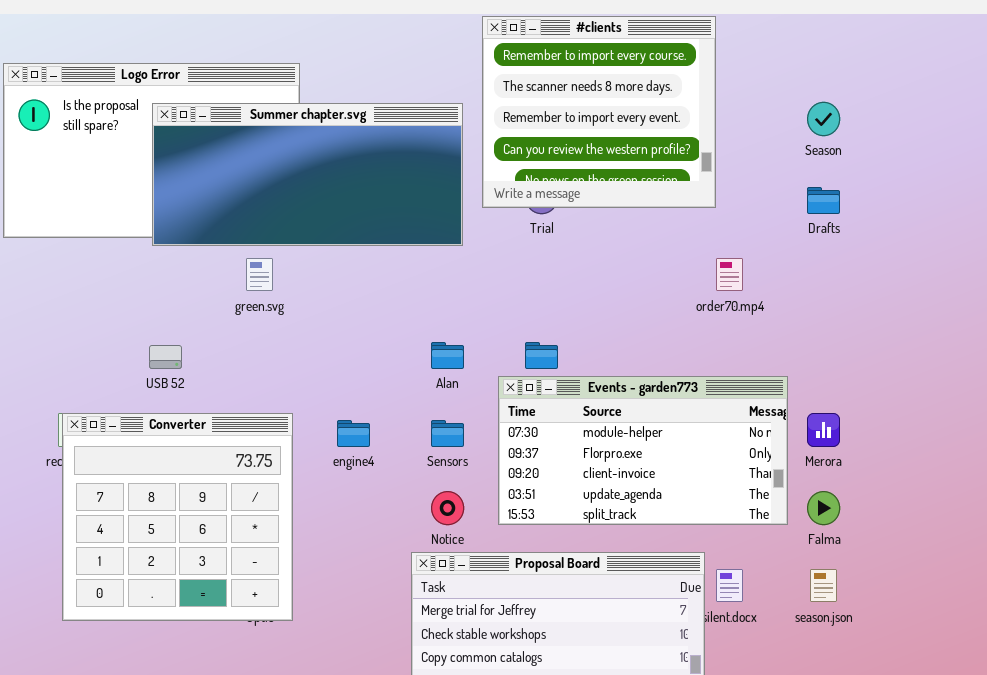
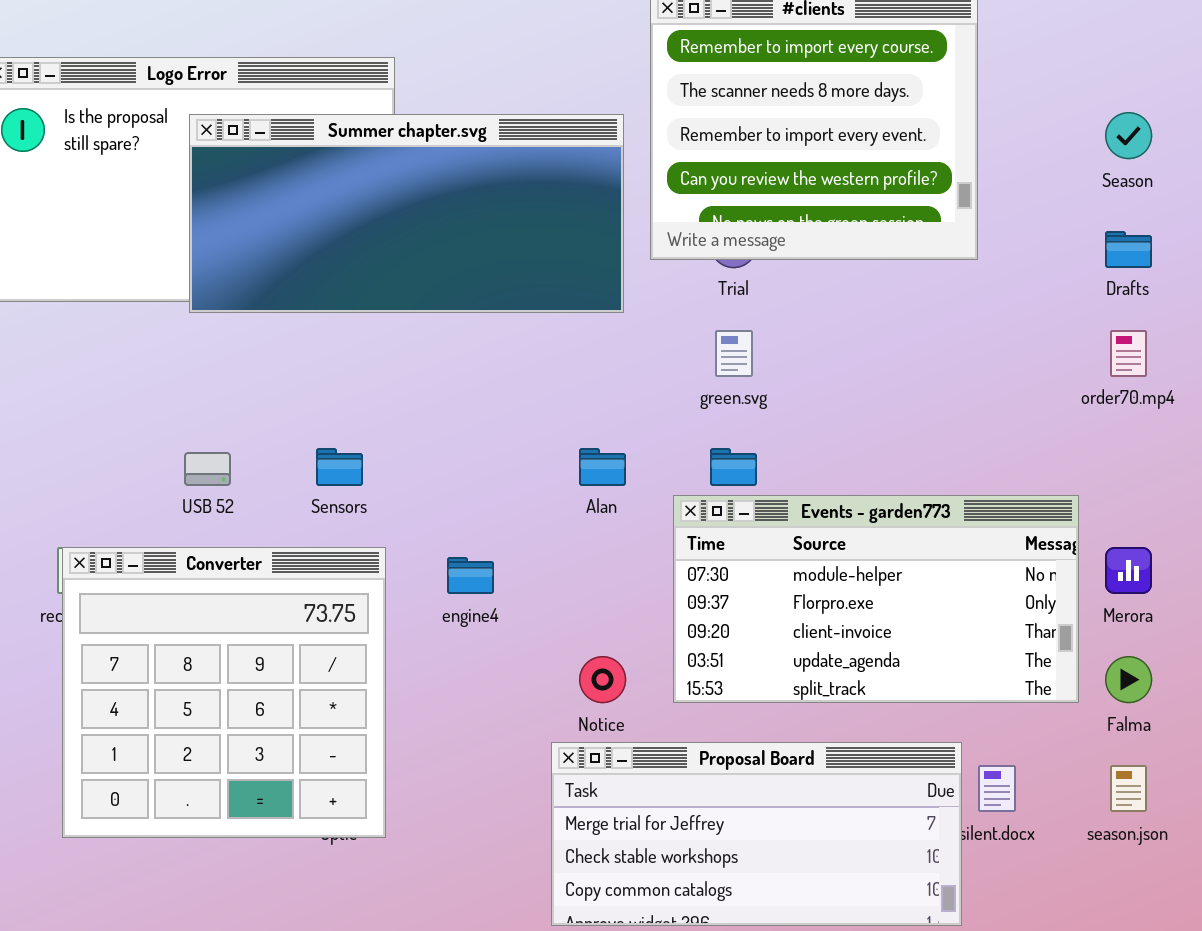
green.svg: [246,258,273,291] -> [715,330,753,377], moved
order70.mp4: [716,258,743,291] -> [1110,330,1147,377], moved
Sensors: [431,420,464,447] -> [316,448,363,486], moved

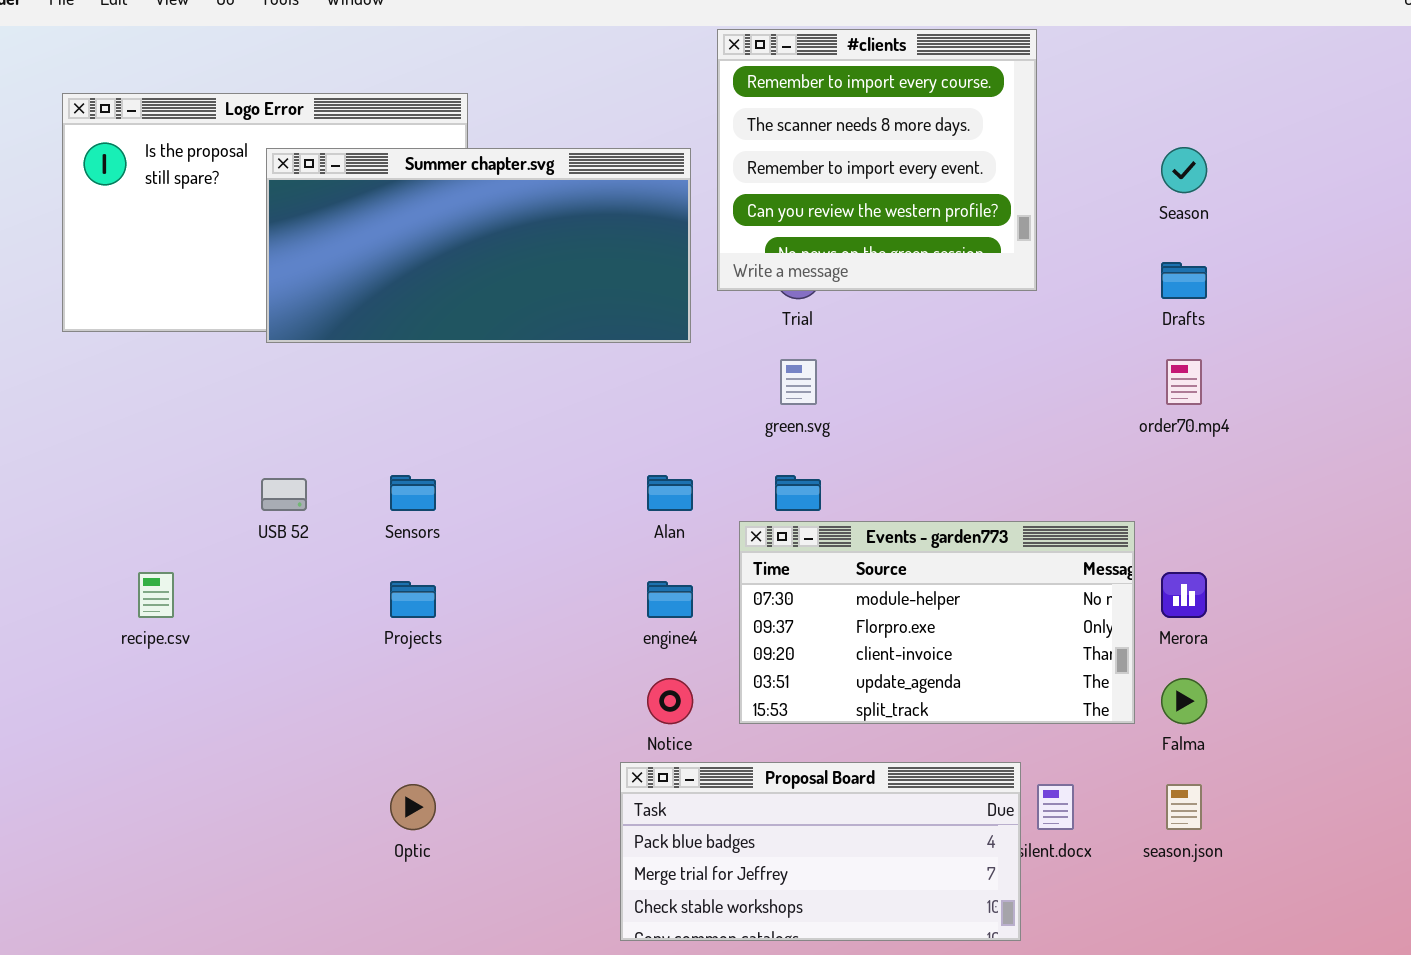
Converter: [62,547,386,838] -> none, closed
engine4: [447,557,494,594] -> [647,581,693,618], moved
Proposal Board: [551,742,962,926] -> [620,762,1021,941], scrolled up 1 row

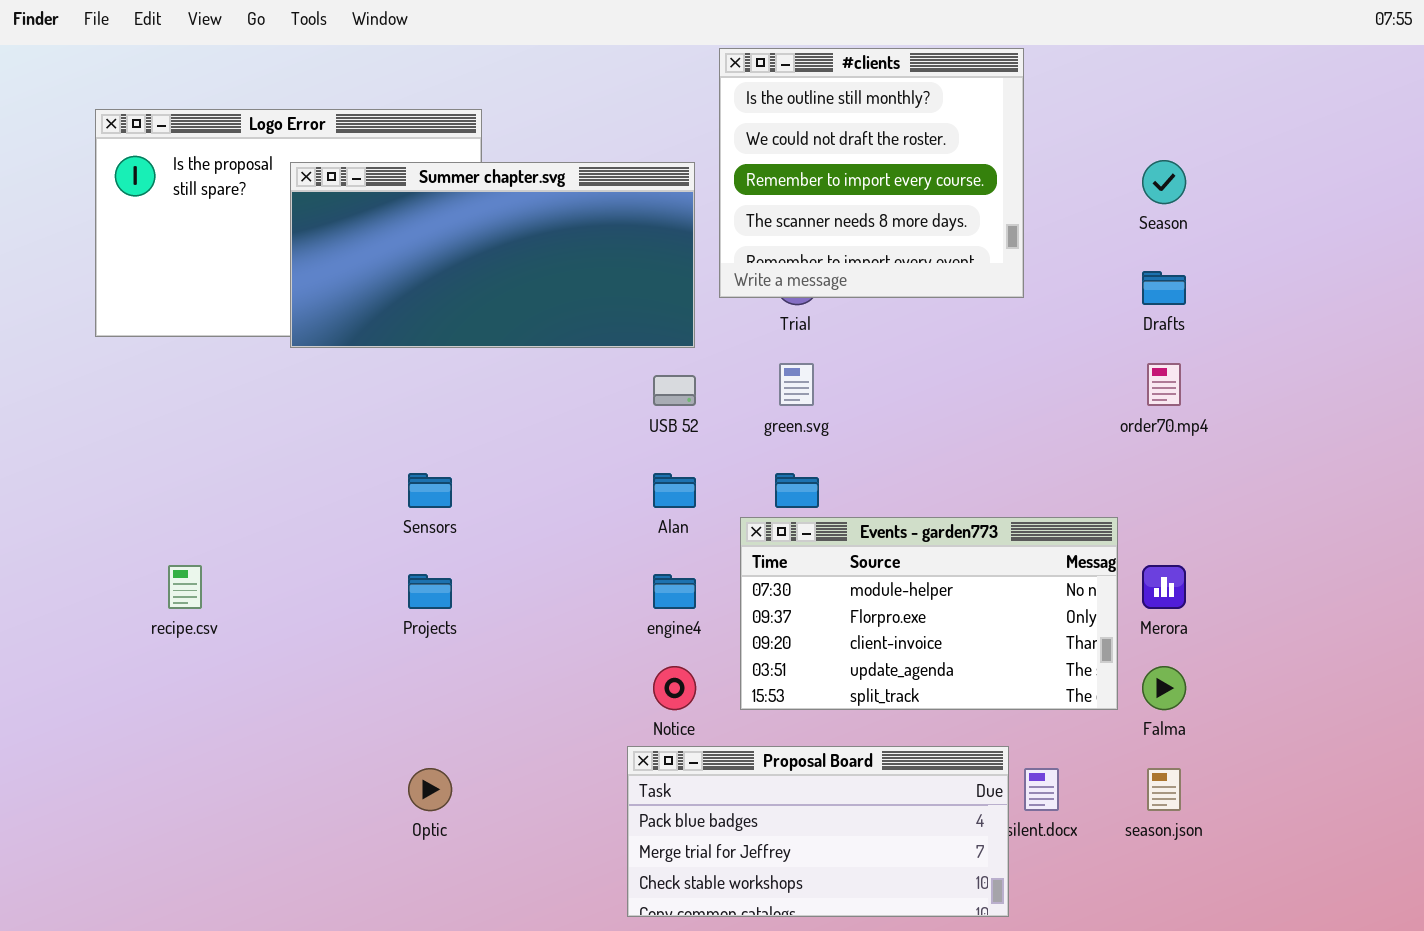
#clients: [717,29,1037,291] -> [719,48,1024,298], scrolled up 2 rows
USB 52: [261,478,307,511] -> [653,375,696,406], moved

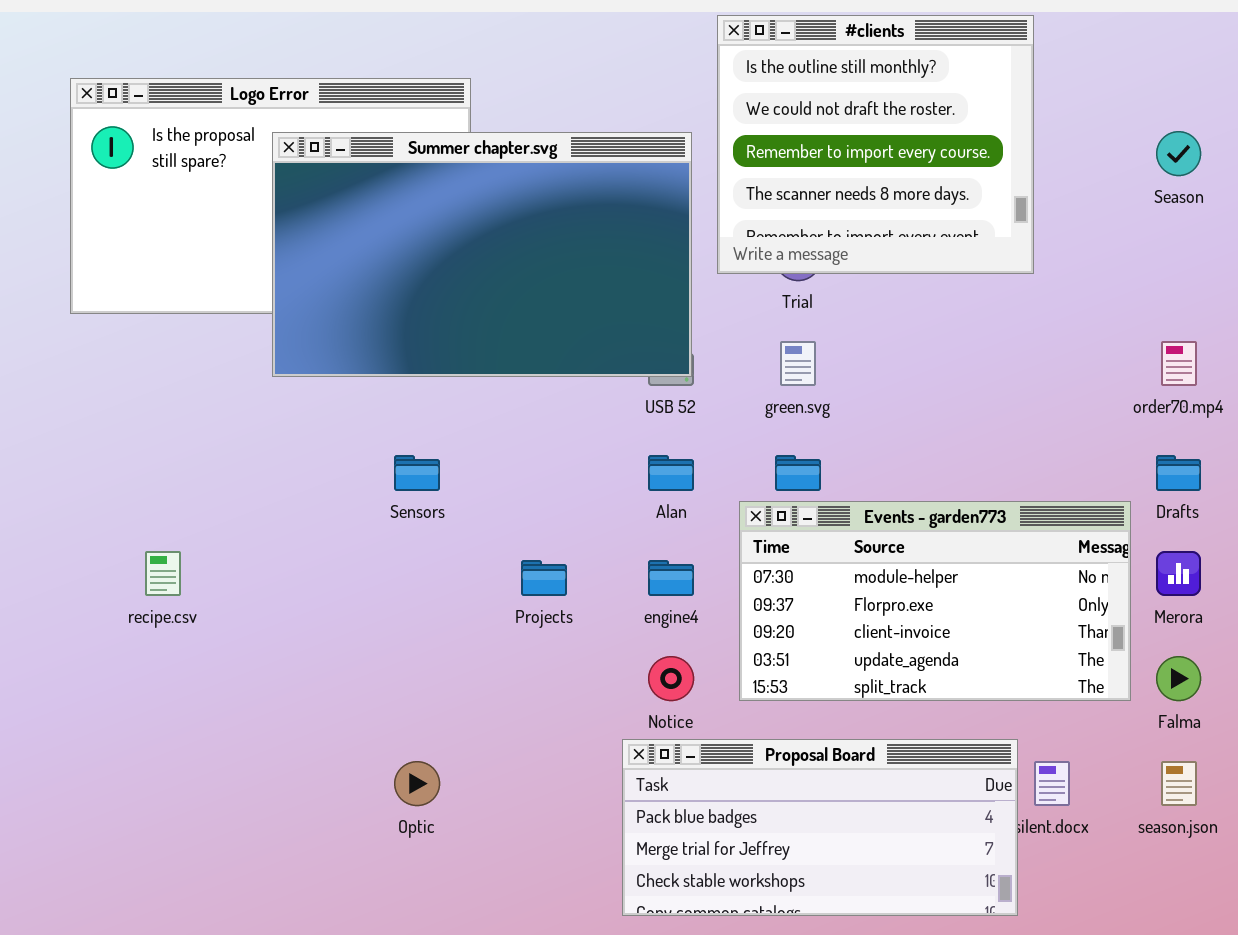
Summer chapter.svg: [290,162,695,348] -> [272,132,692,377], resized
Drafts: [1142,271,1186,305] -> [1156,455,1201,491], moved
Projects: [408,574,452,609] -> [521,560,567,596], moved

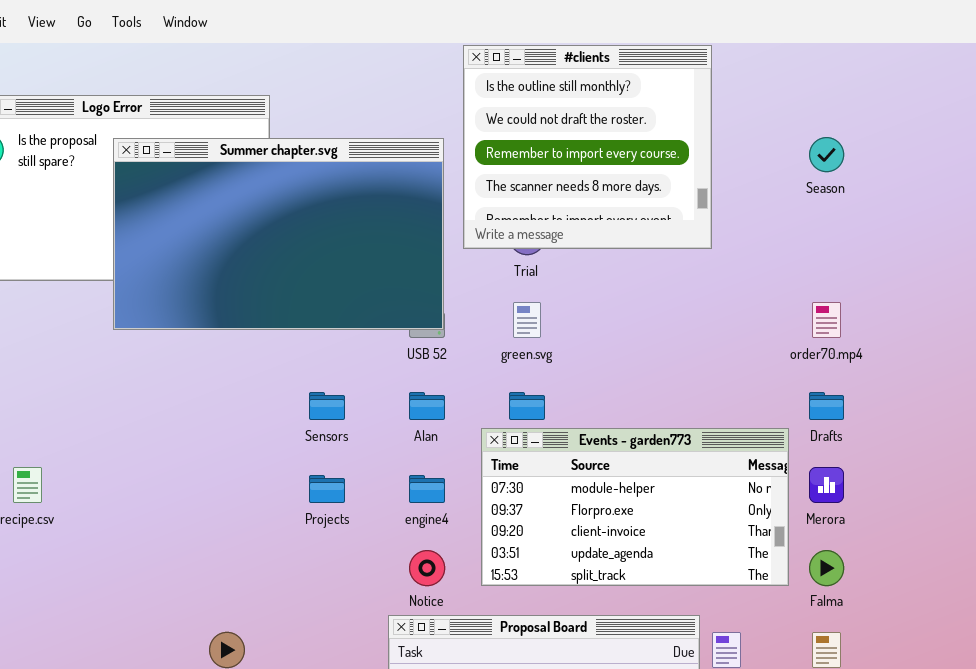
Sensors: [394,455,440,491] -> [309,392,345,420], moved

